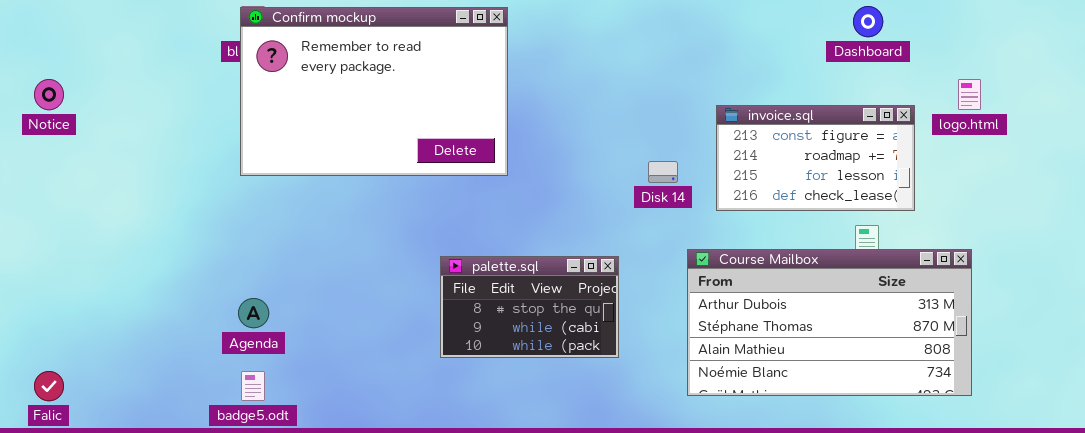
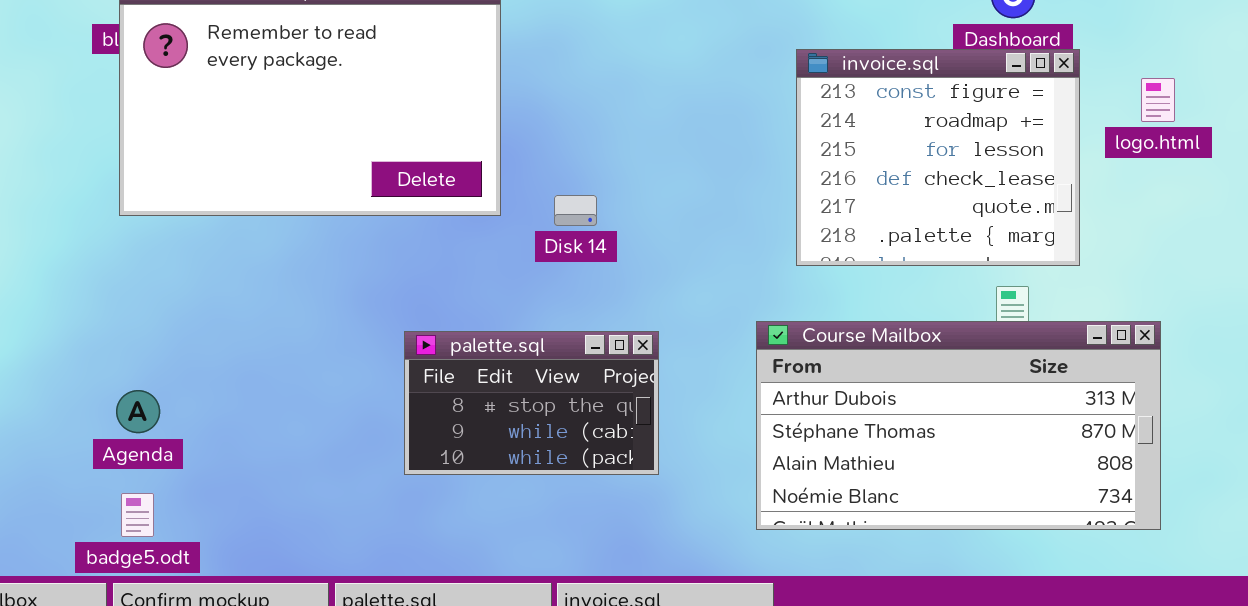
invoice.sql: [716,105,915,211] -> [796,49,1080,266], resized
Disk 14: [648,161,678,183] -> [554,195,597,226], moved

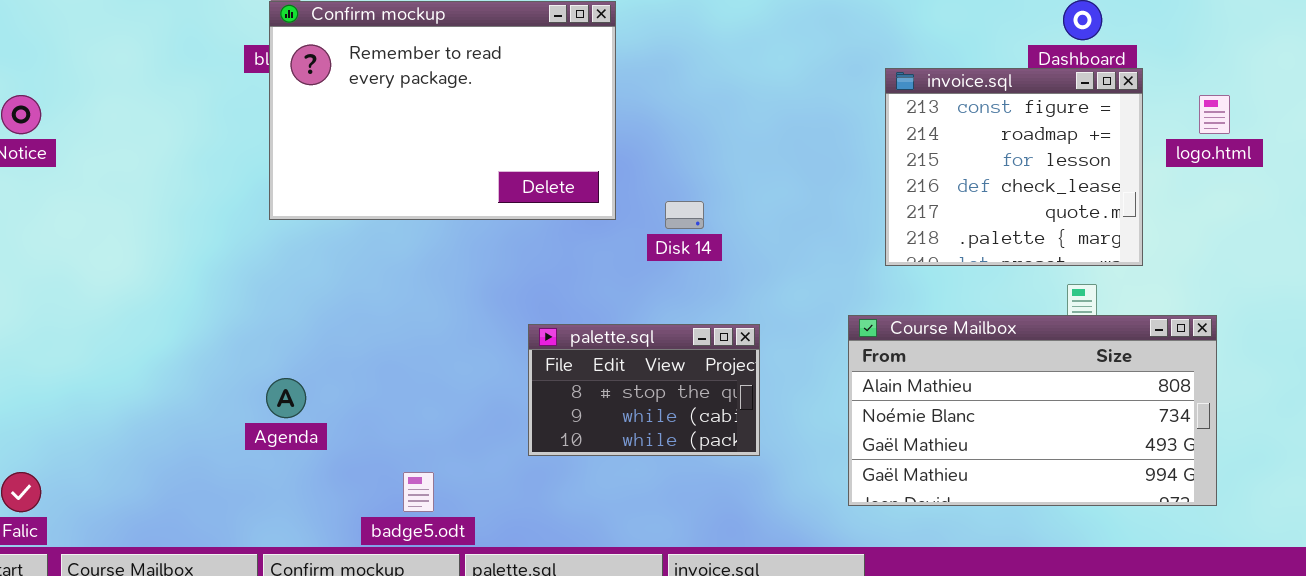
Course Mailbox: [756,321,1161,530] -> [848,315,1217,506], scrolled down 2 rows
badge5.odt: [121,493,154,537] -> [403,472,434,512], moved

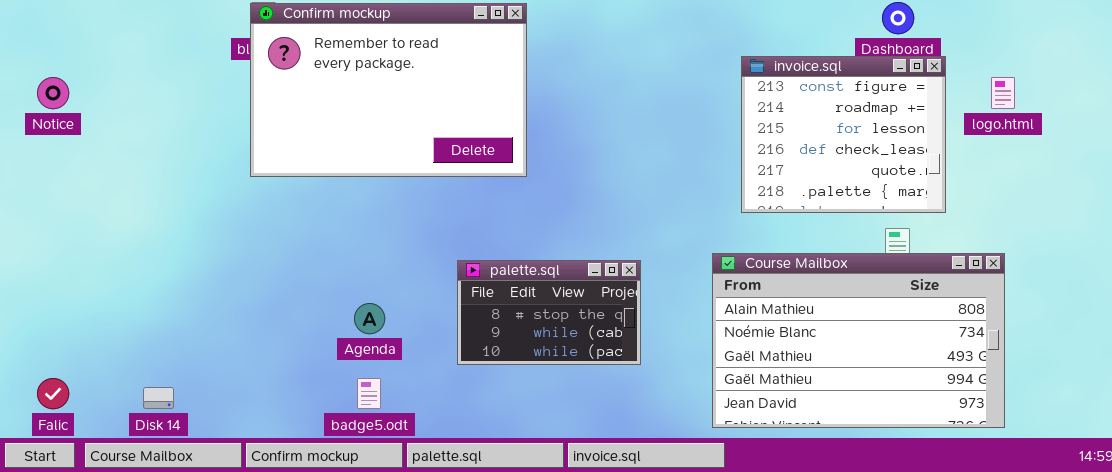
Disk 14: [665,201,704,229] -> [143,387,174,409], moved
Course Mailbox: [848,315,1217,506] -> [712,253,1005,428], resized
Agenda: [266,378,306,418] -> [354,303,385,334], moved

